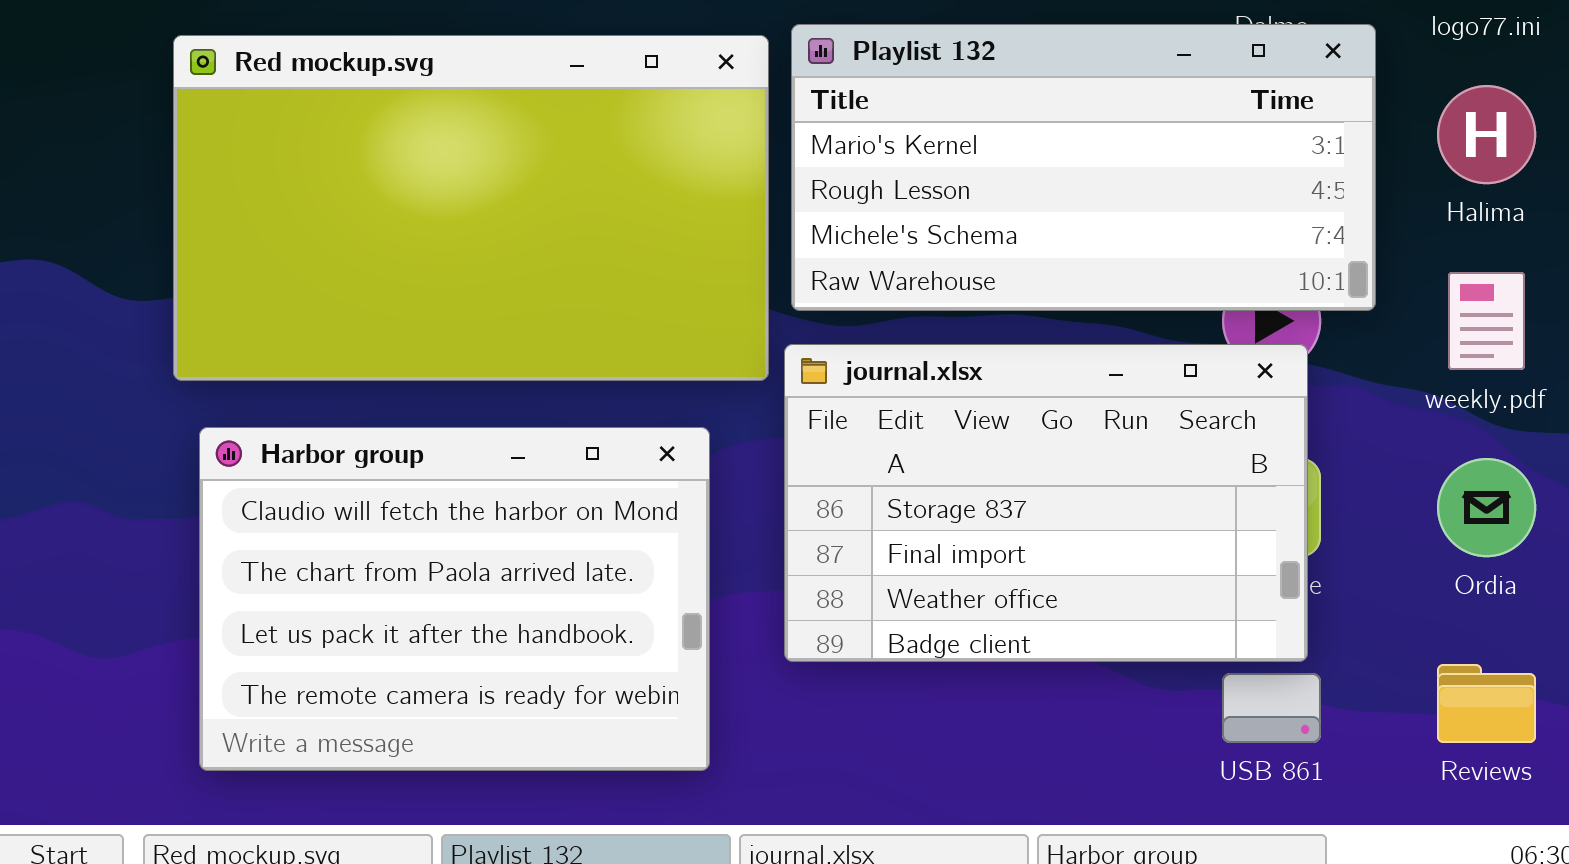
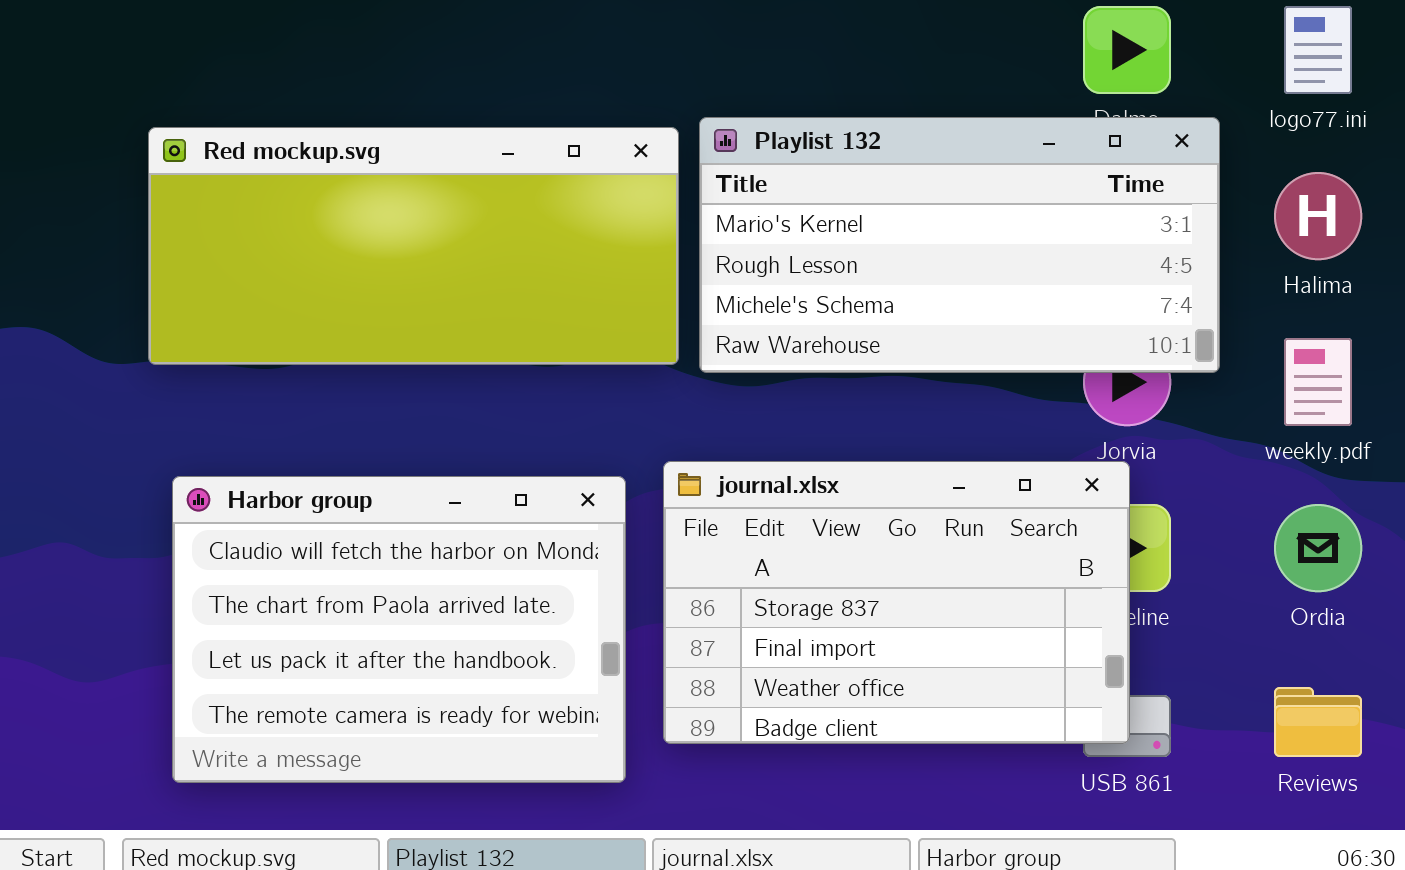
Red mockup.svg: [173,35,769,381] -> [148,127,679,365], resized
journal.xlsx: [784,344,1308,662] -> [663,461,1130,744], moved

